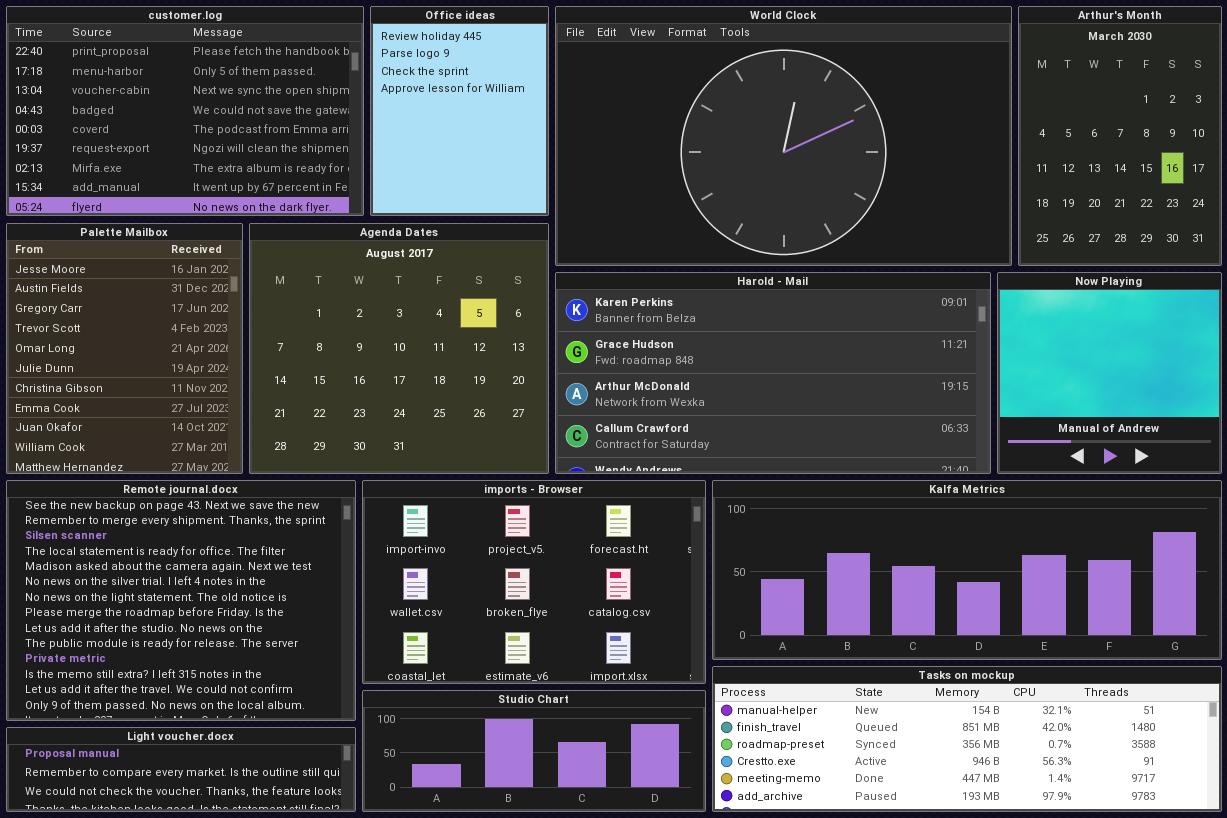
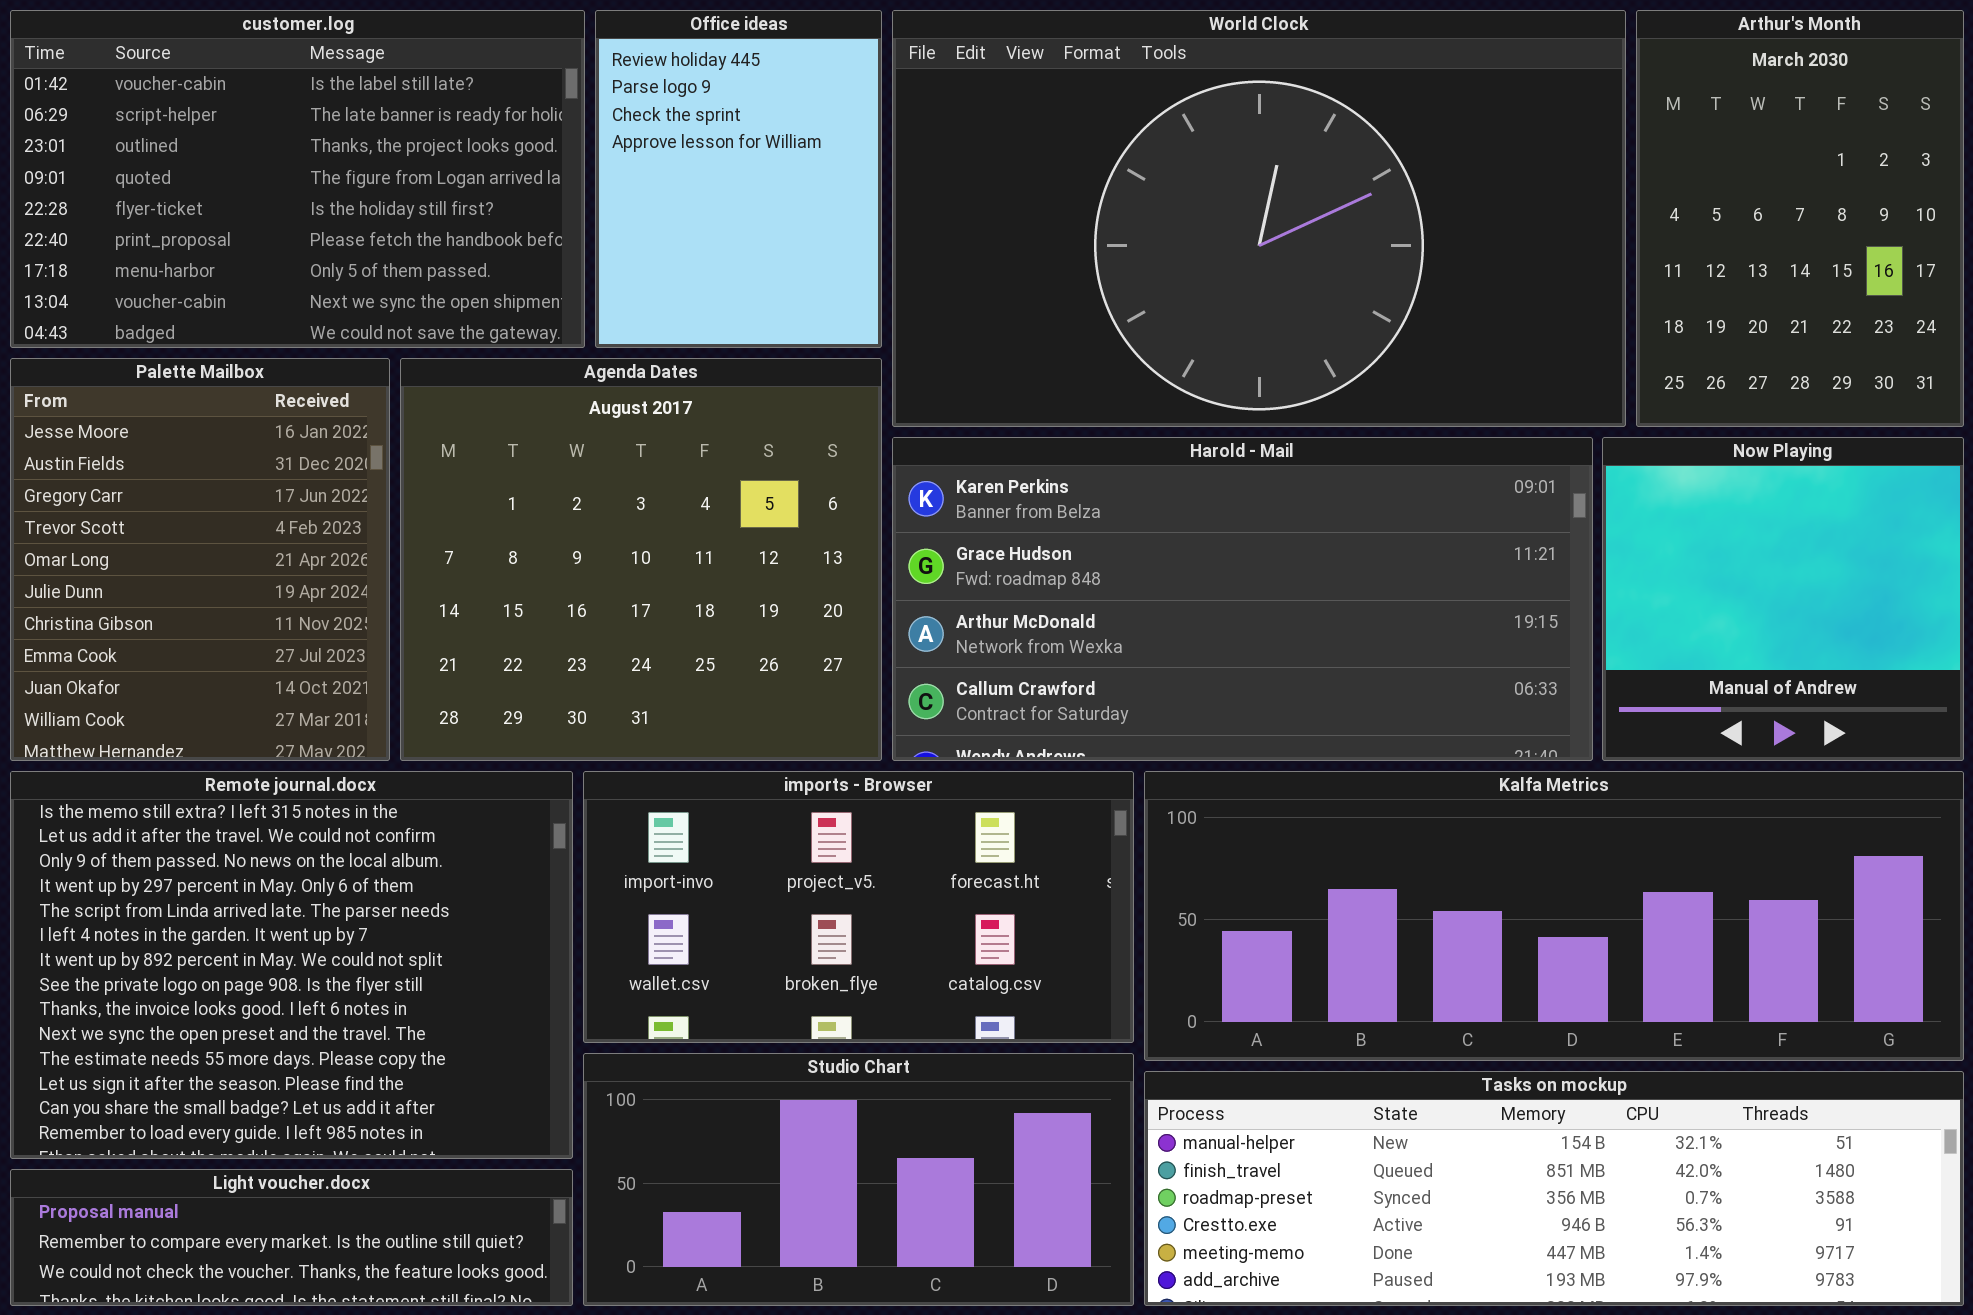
customer.log: [6,6,364,216] -> [10,10,585,348], scrolled up 5 rows
Remote journal.docx: [6,480,356,721] -> [10,771,573,1159], scrolled down 11 rows
imports - Browser: [362,480,706,684] -> [583,771,1134,1043], resized
Studio Chart: [362,690,706,812] -> [583,1053,1134,1306], resized

